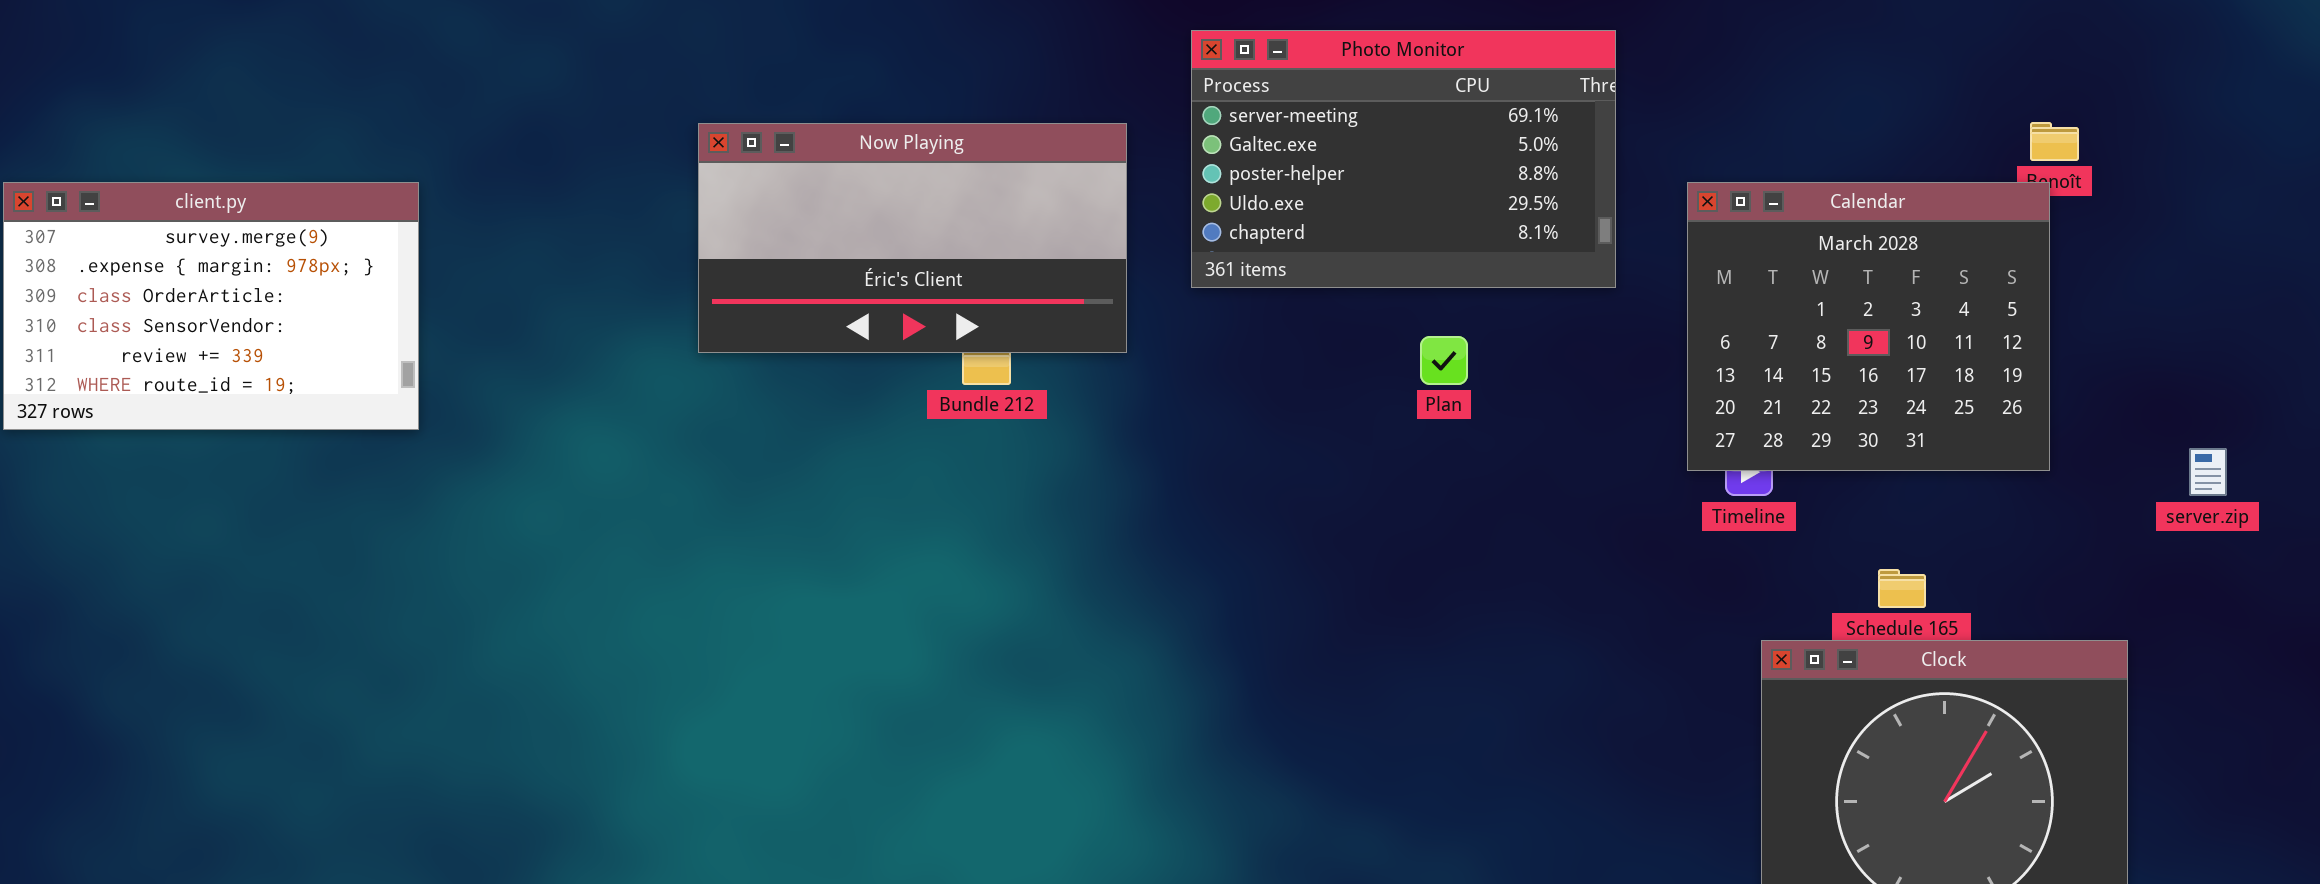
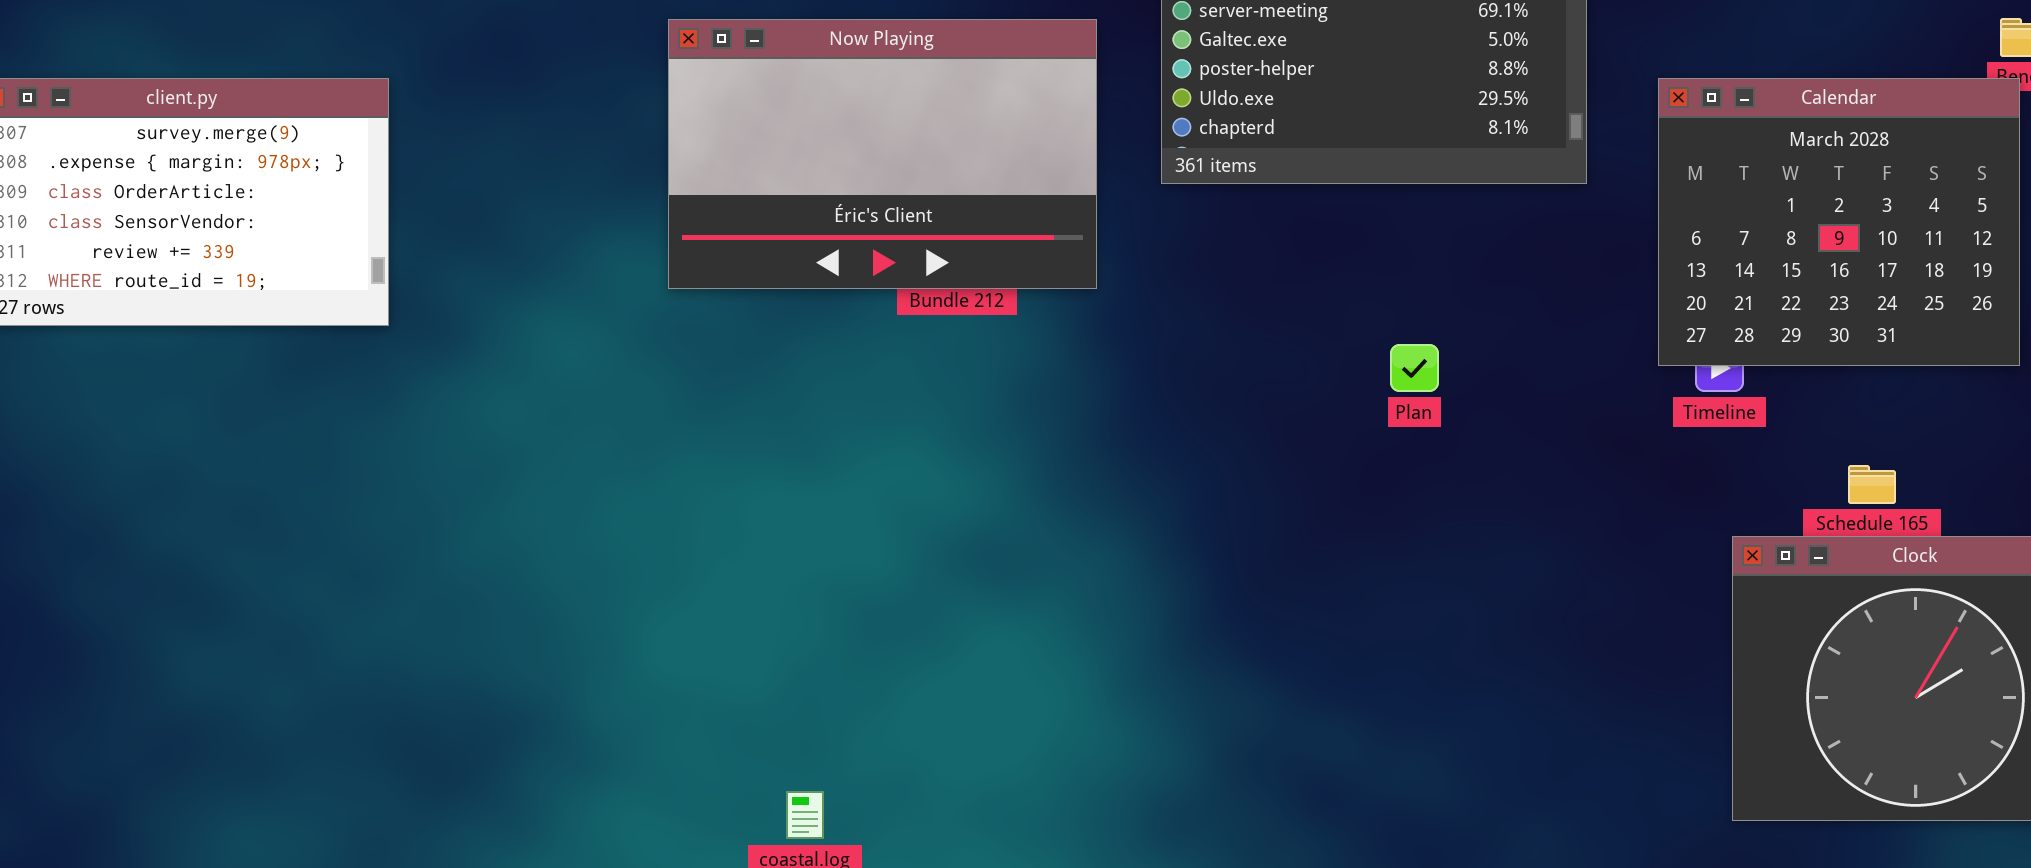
Now Playing: [698,123,1127,353] -> [668,19,1097,289], resized
Plan: [1420,336,1468,385] -> [1390,344,1439,392], moved

